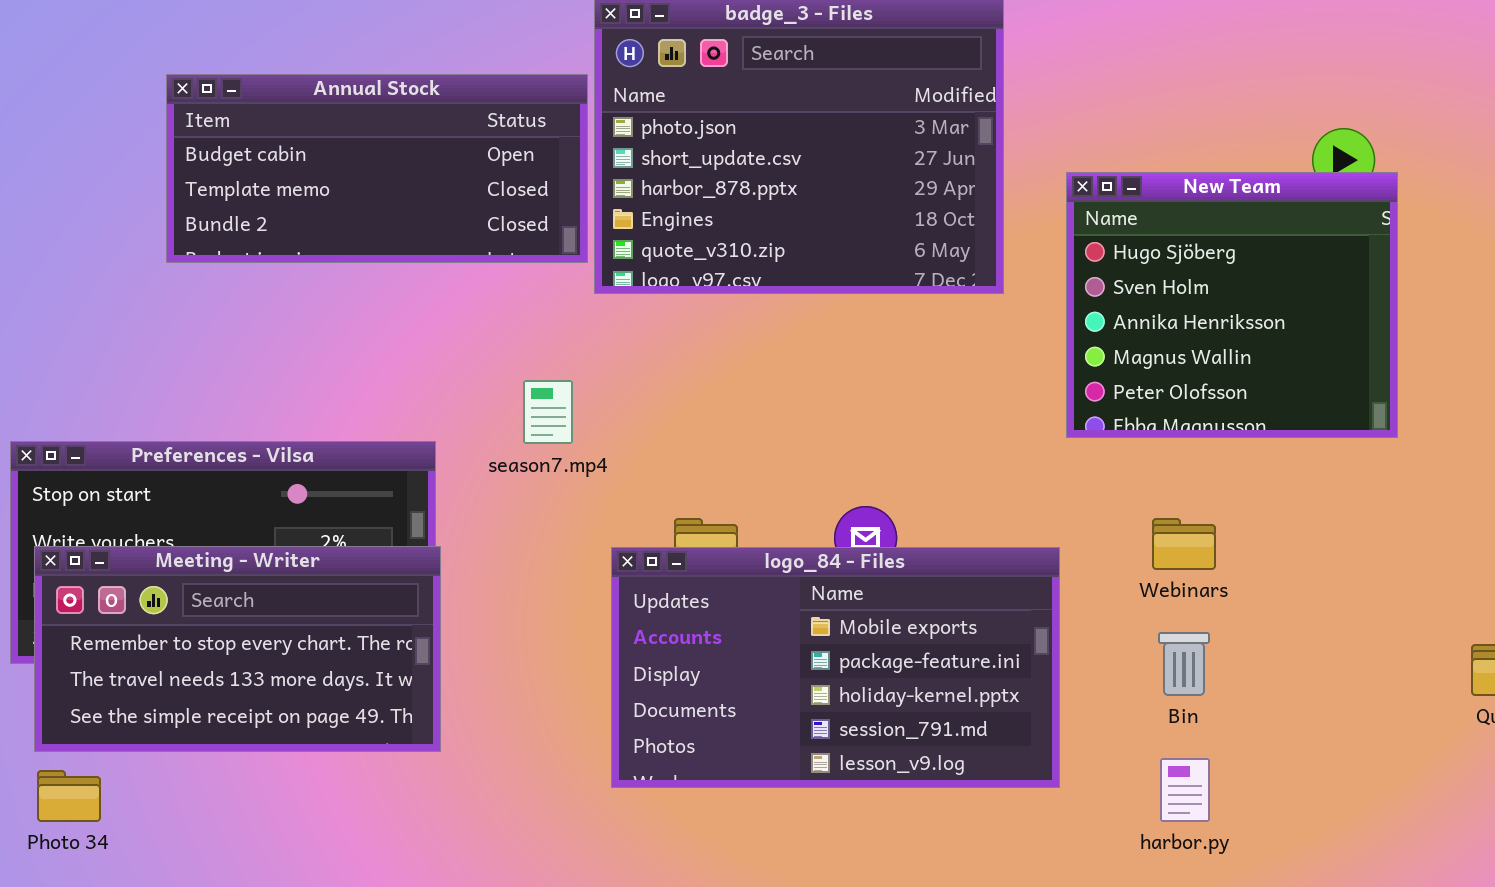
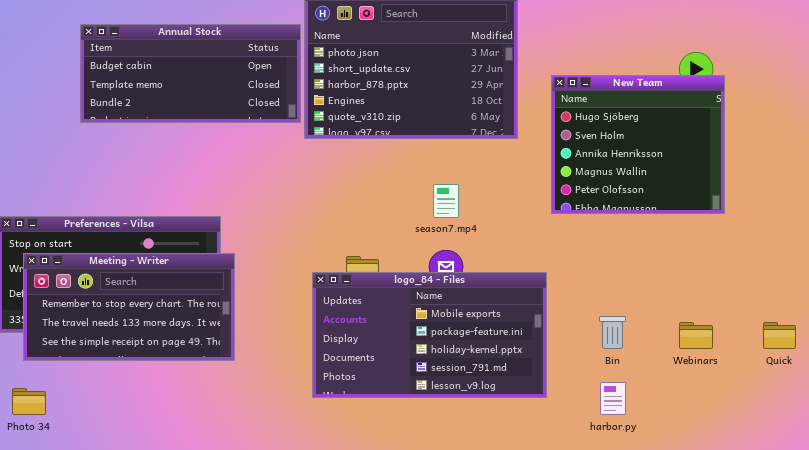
season7.mp4: [523,380,573,444] -> [433,184,459,218], moved
Webinars: [1152,518,1216,570] -> [679,322,713,349], moved
Meeting - Writer: [34,546,441,752] -> [23,253,235,361], moved

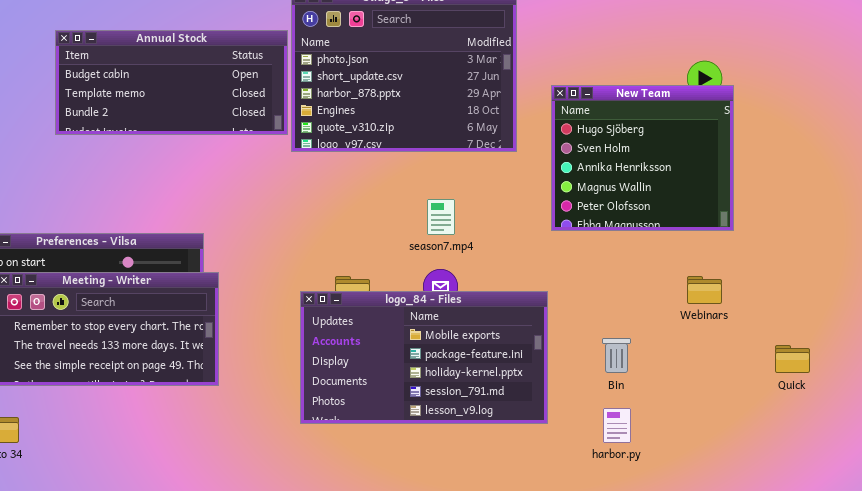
Webinars: [679,322,713,349] -> [687,276,722,304], moved

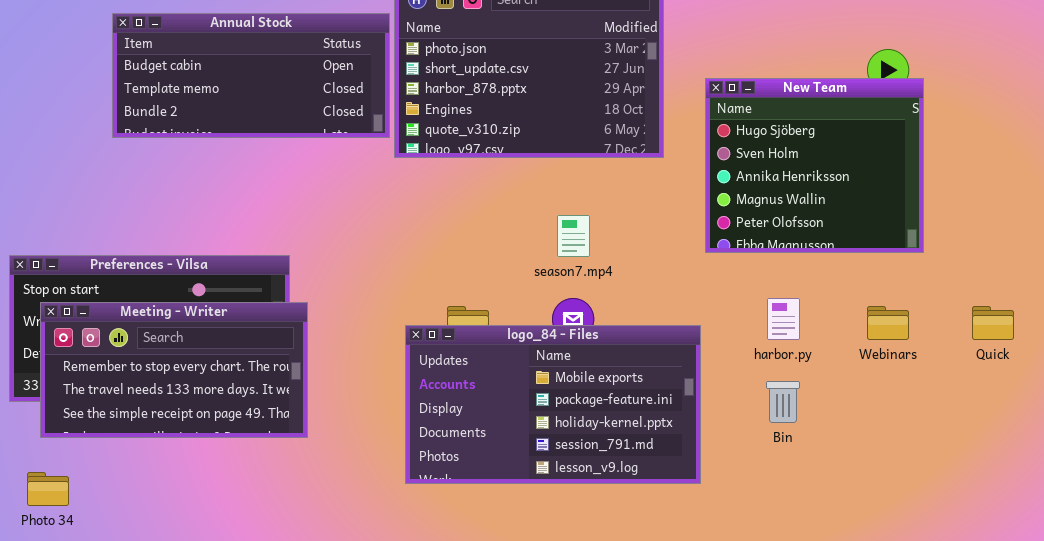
Quick: [775,345,810,373] -> [972,306,1014,340], moved
harbor.py: [603,408,631,443] -> [767,298,800,340], moved

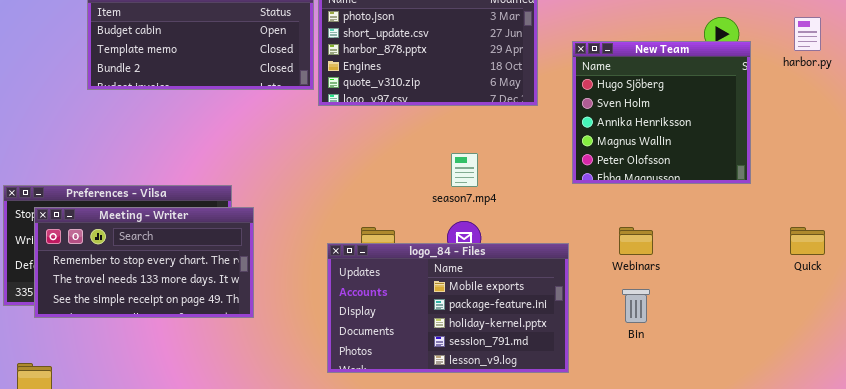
harbor.py: [767,298,800,340] -> [794,17,821,51], moved
Meeting - Writer: [40,302,308,438] -> [34,207,254,318], moved
Webinars: [867,306,909,340] -> [619,227,653,255], moved

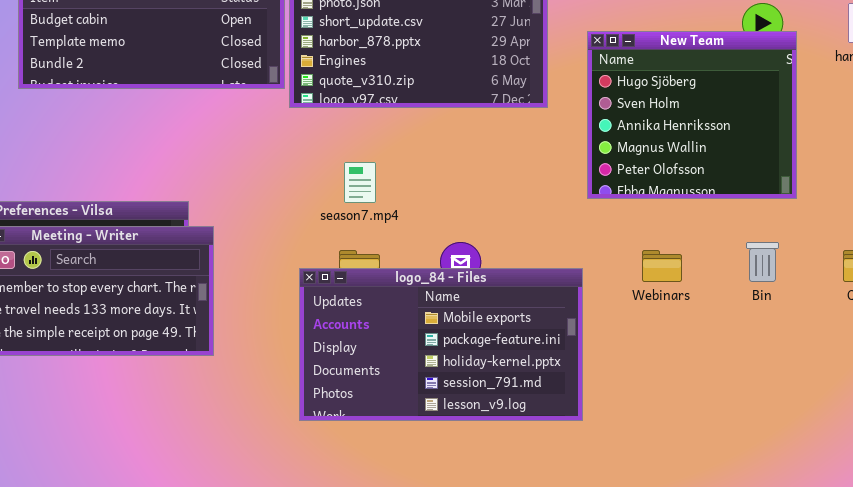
season7.mp4: [451,153,478,187] -> [344,162,376,203], moved
Bin: [622,289,650,323] -> [746,242,779,282], moved

